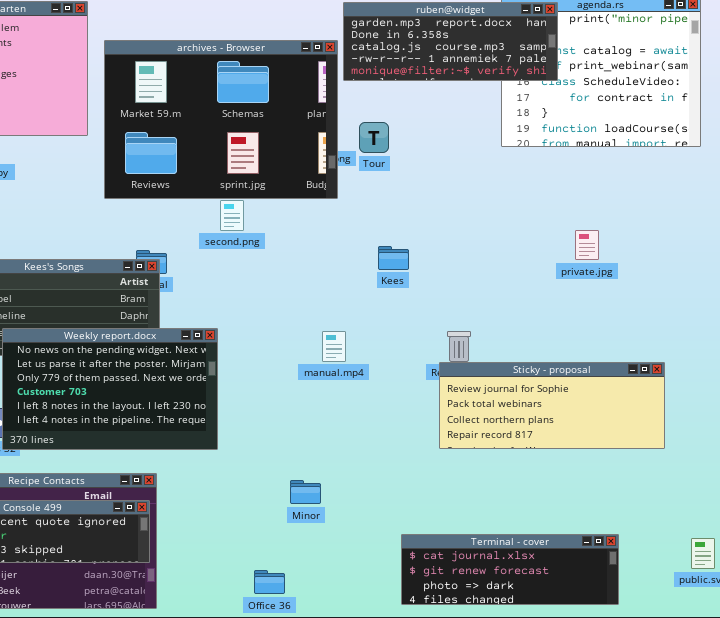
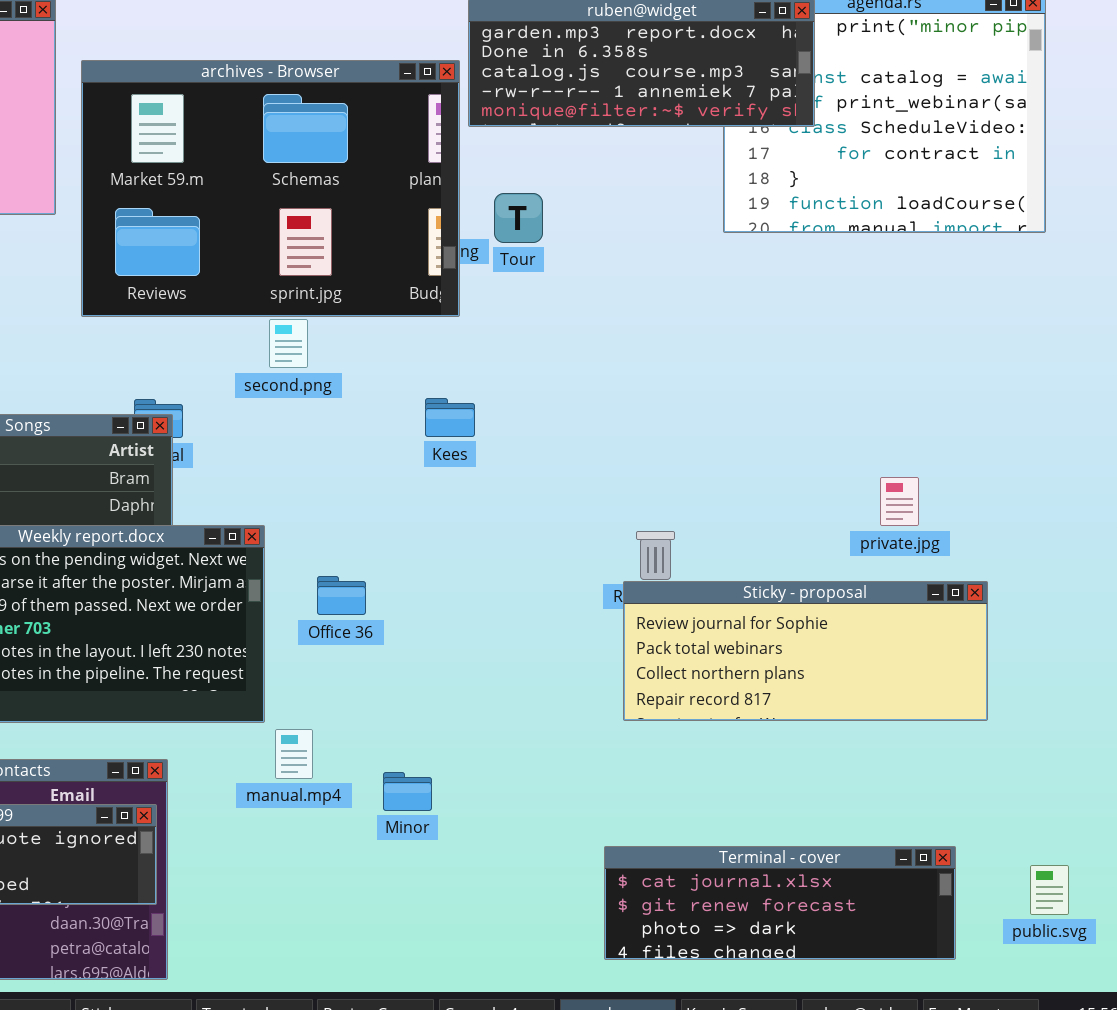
private.jpg: [575,230,599,260] -> [880,477,919,526], moved
Kees: [378,246,409,270] -> [425,398,475,437], moved
manual.mp4: [322,331,346,362] -> [275,729,313,779], moved
Terminal - cover: [401,534,619,605] -> [604,846,956,960], moved
Office 36: [254,570,285,594] -> [317,576,366,615], moved

